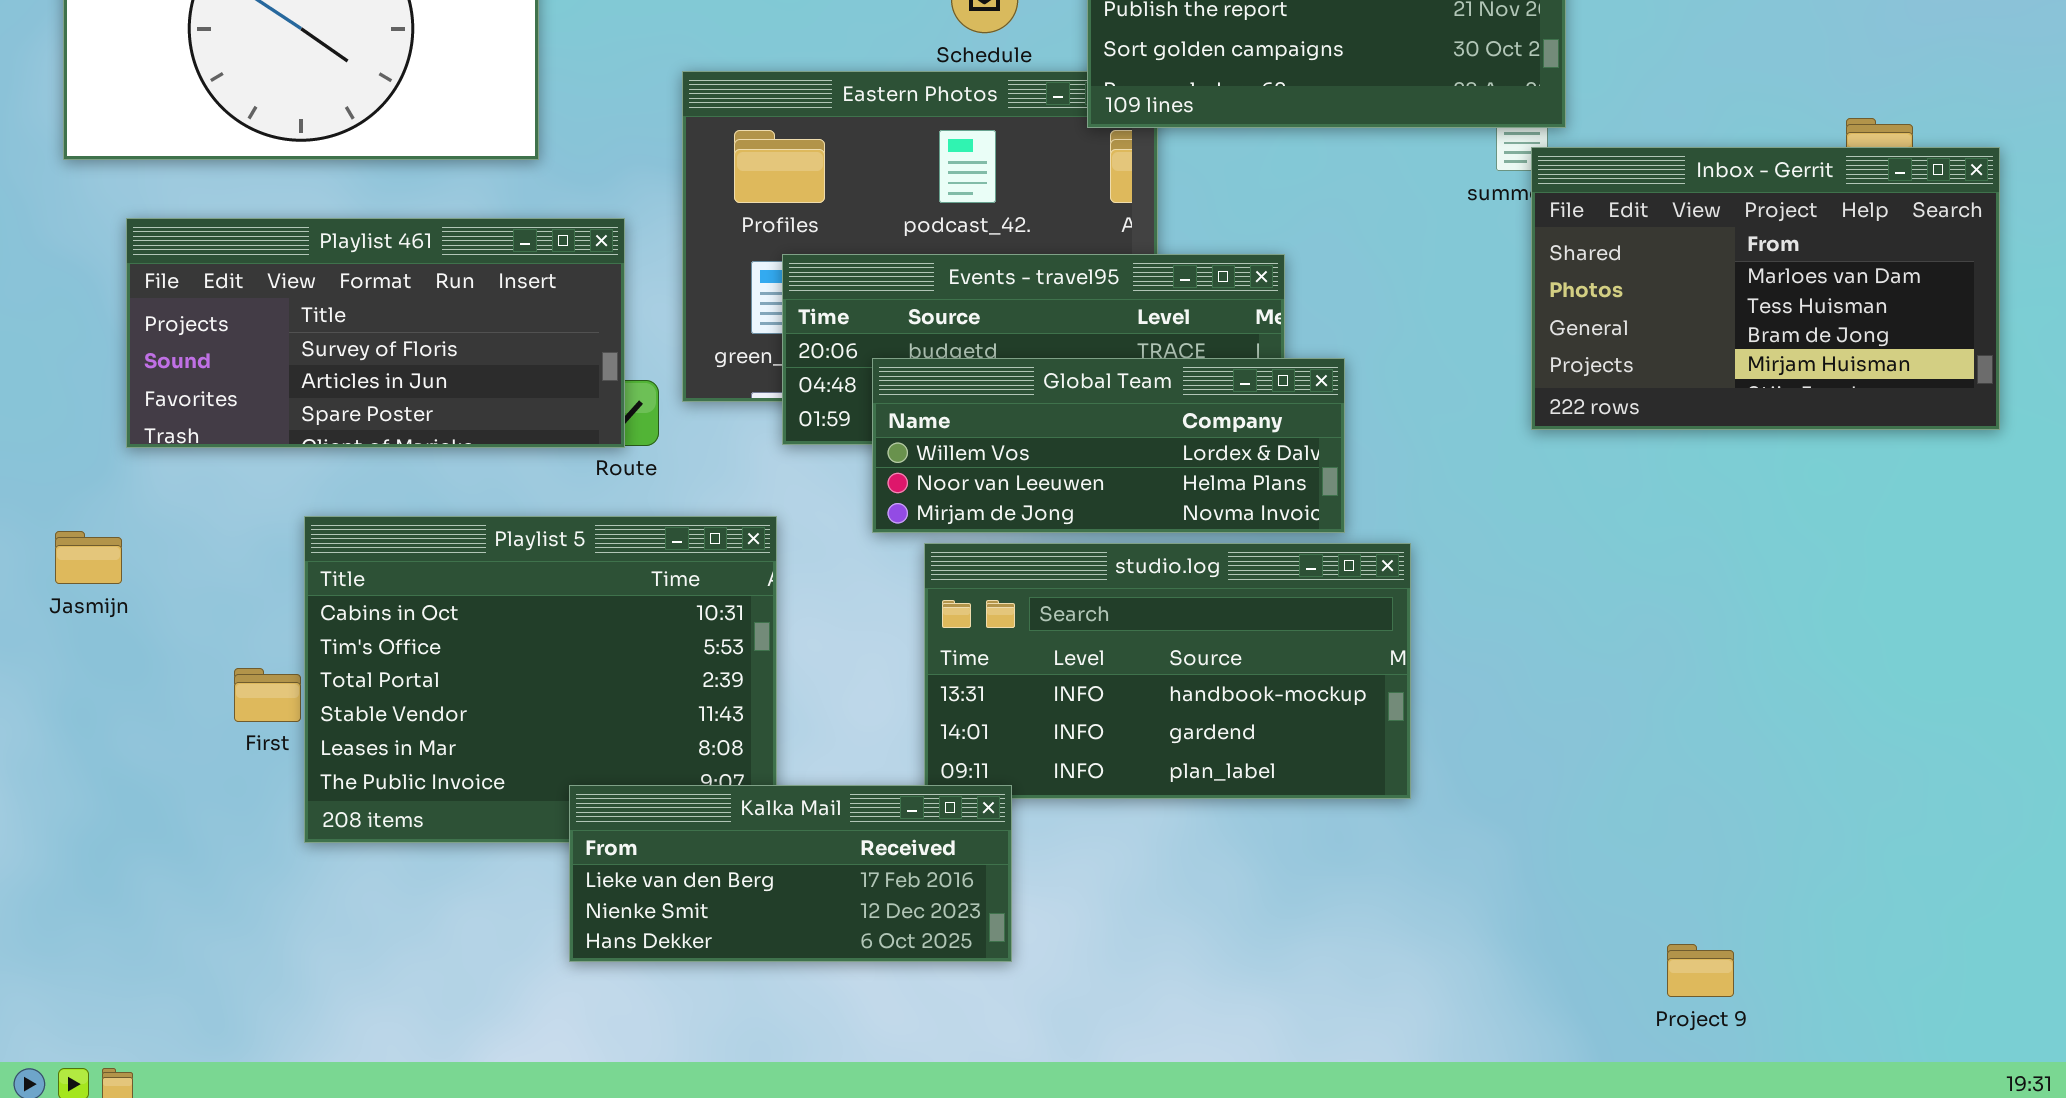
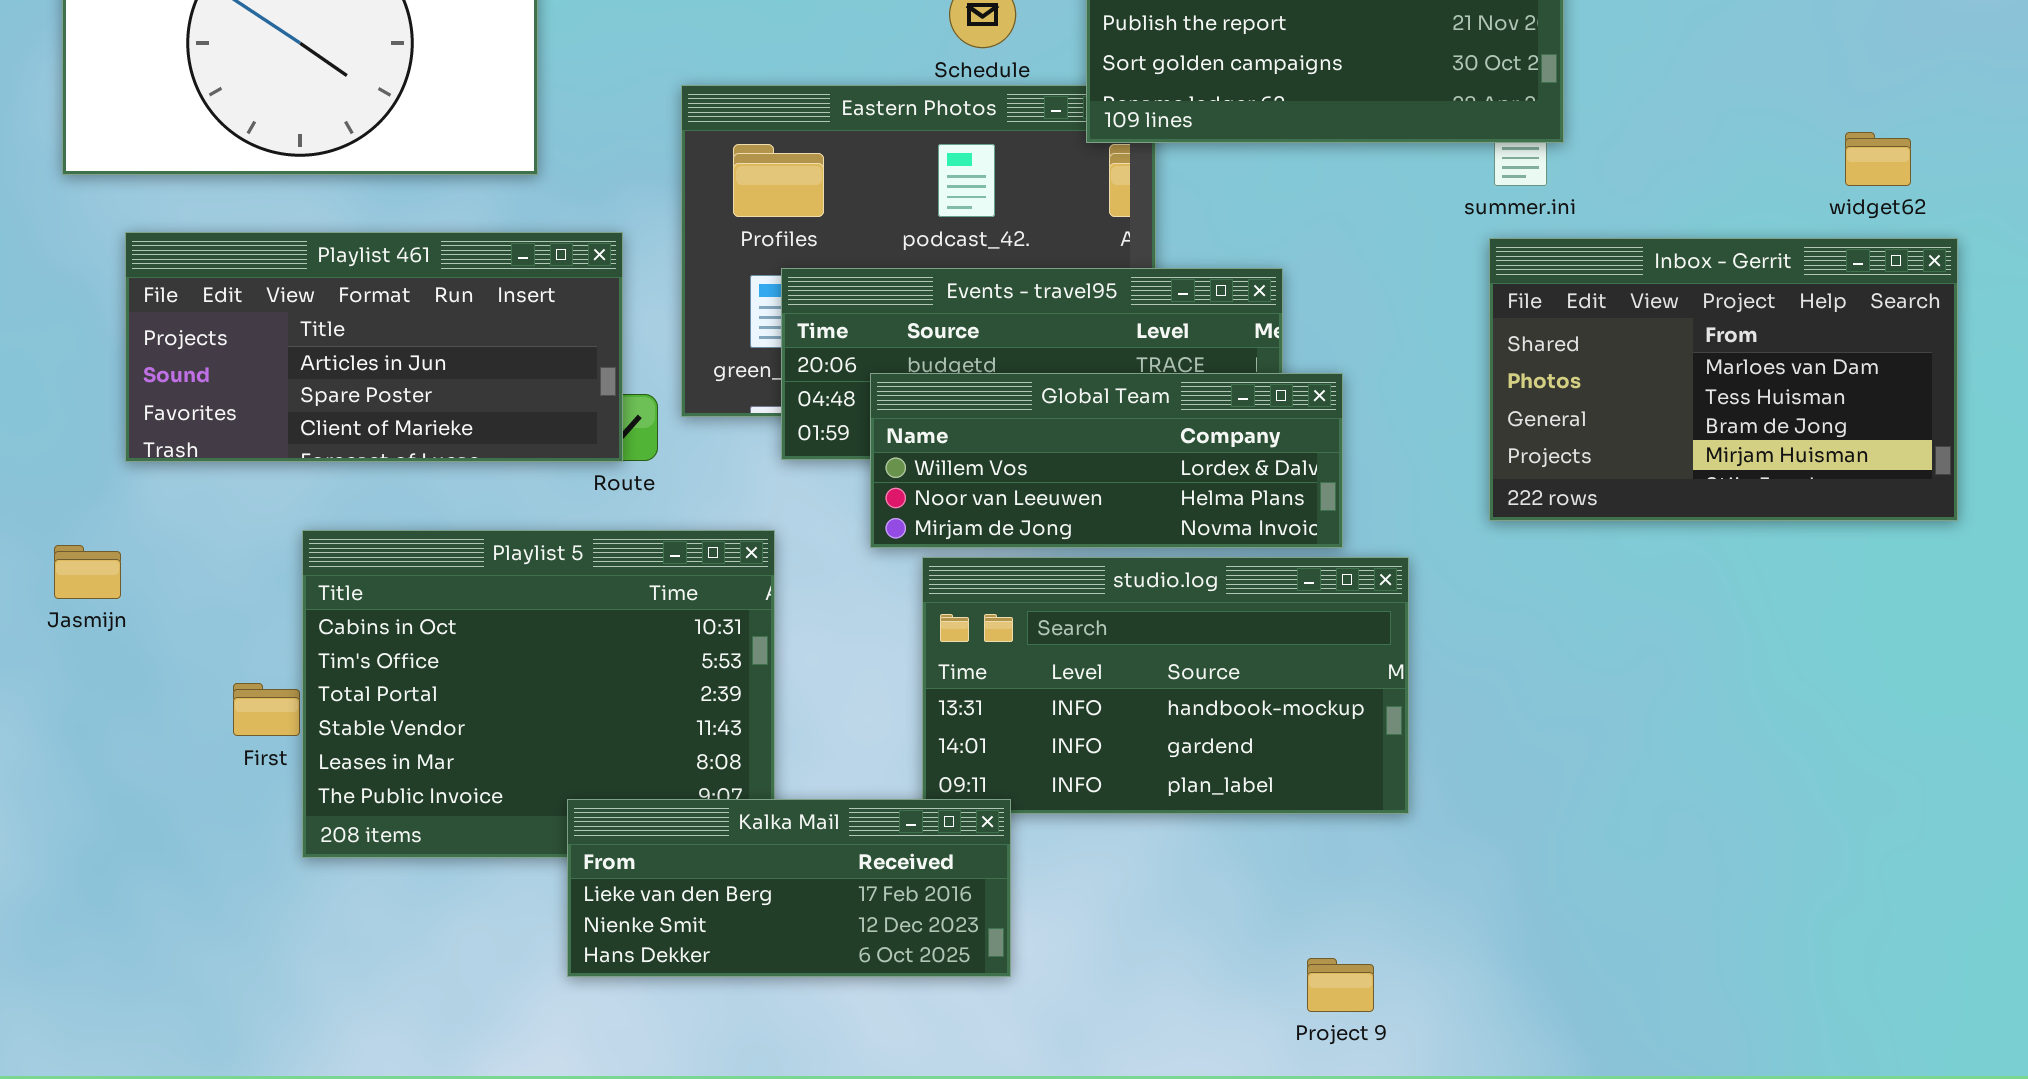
Inbox - Gerrit: [1531,147,2000,430] -> [1489,238,1958,521], moved
Playlist 461: [126,218,625,448] -> [125,232,623,462], scrolled down 1 row
Project 9: [1667,944,1734,997] -> [1307,958,1374,1012], moved

